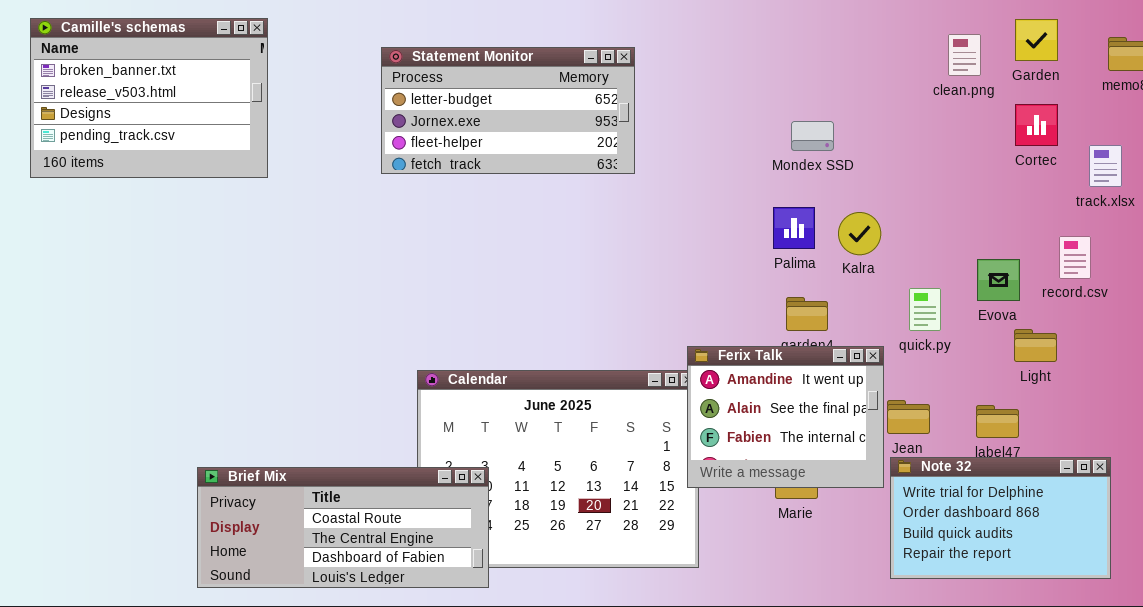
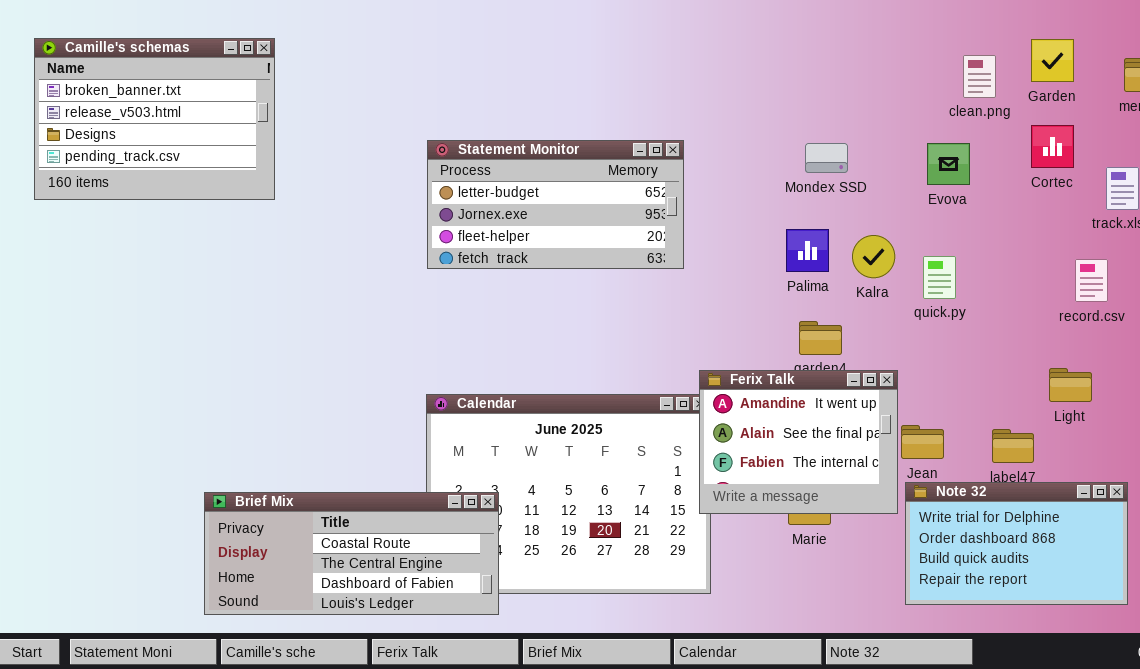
Statement Monitor: [381,47,635,174] -> [427,140,684,269], moved
Evova: [977,259,1020,301] -> [927,143,970,185], moved
quick.py: [909,288,941,331] -> [923,256,956,299], moved
Light: [1014,329,1057,362] -> [1049,368,1092,402], moved

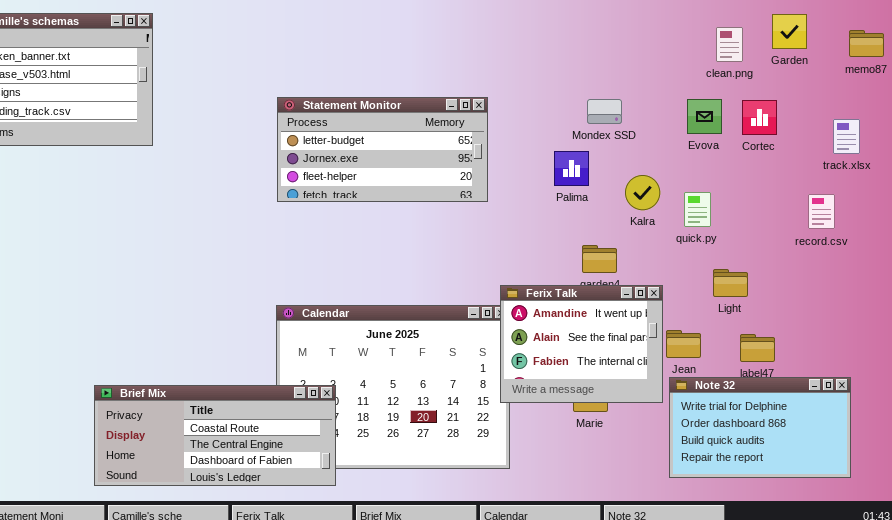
Cortec: [1031,125,1074,168] -> [742,100,777,135], moved
Palima: [786,229,829,272] -> [554,151,589,186], moved
Light: [1049,368,1092,402] -> [713,269,748,297], moved

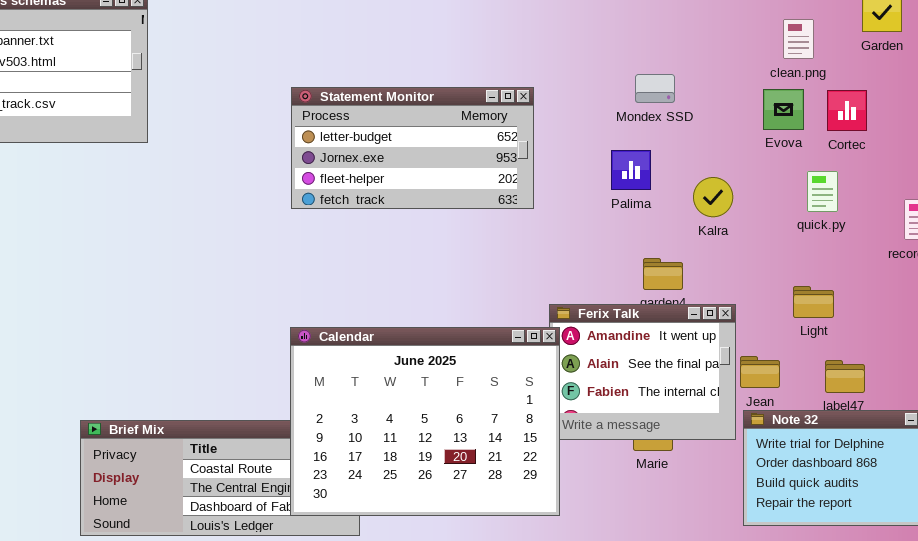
clean.png: [716,27,743,62] -> [783,19,814,59], moved
Mondex SSD: [587,99,622,124] -> [635,74,675,103], moved
quick.py: [684,192,711,227] -> [807,171,838,212], moved
Calendar: [276,305,510,469] -> [290,327,560,516], raised

